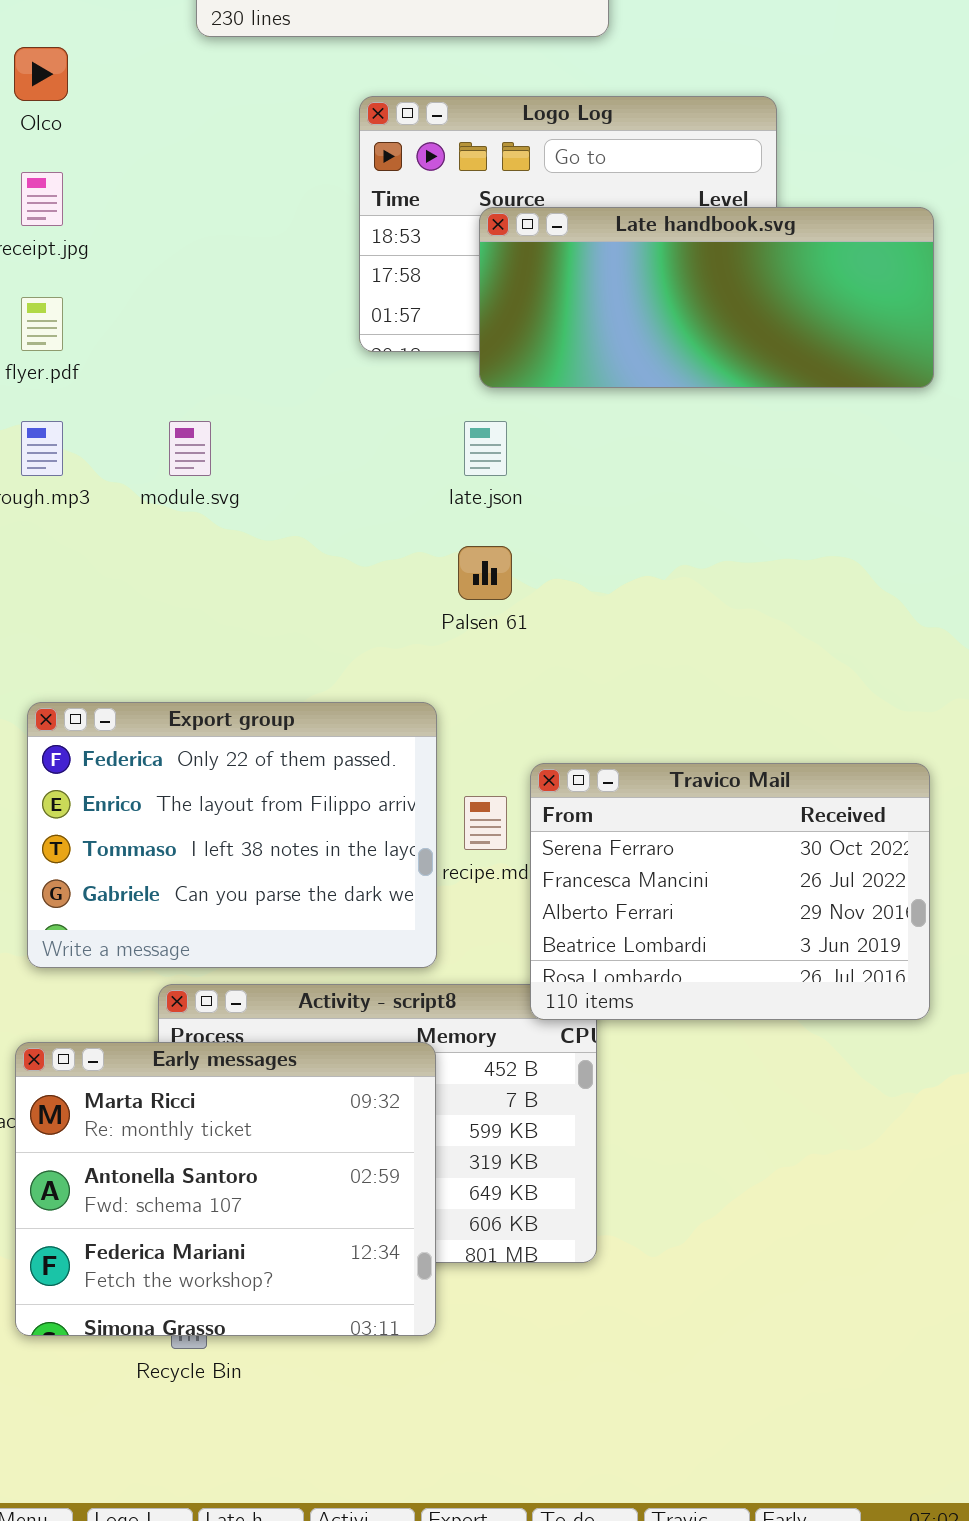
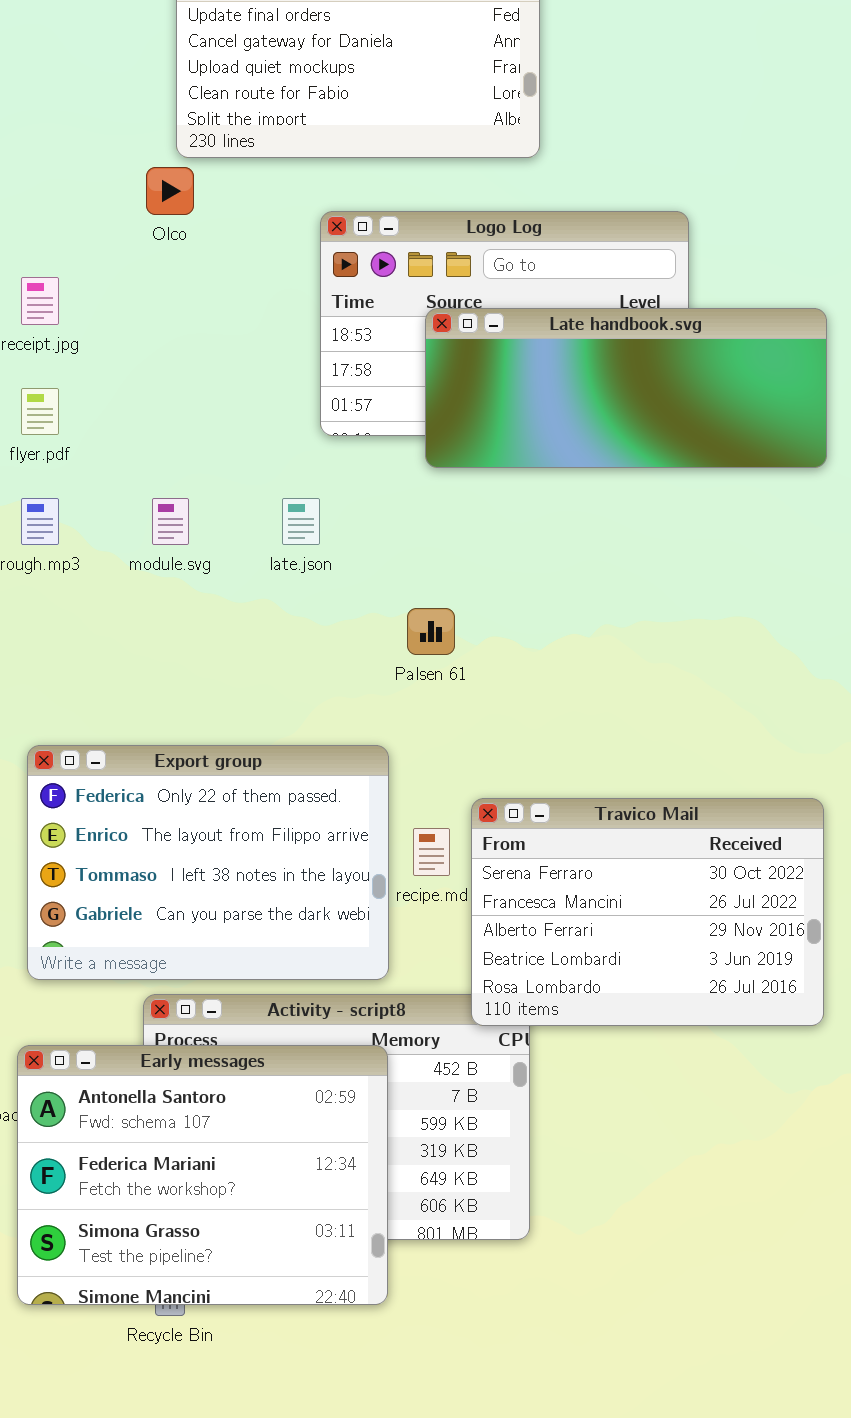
Olco: [14,47,68,101] -> [146,167,194,215], moved
late.json: [464,421,507,476] -> [282,498,320,545], moved
Early messages: [15,1042,436,1336] -> [17,1045,388,1305], scrolled down 1 row

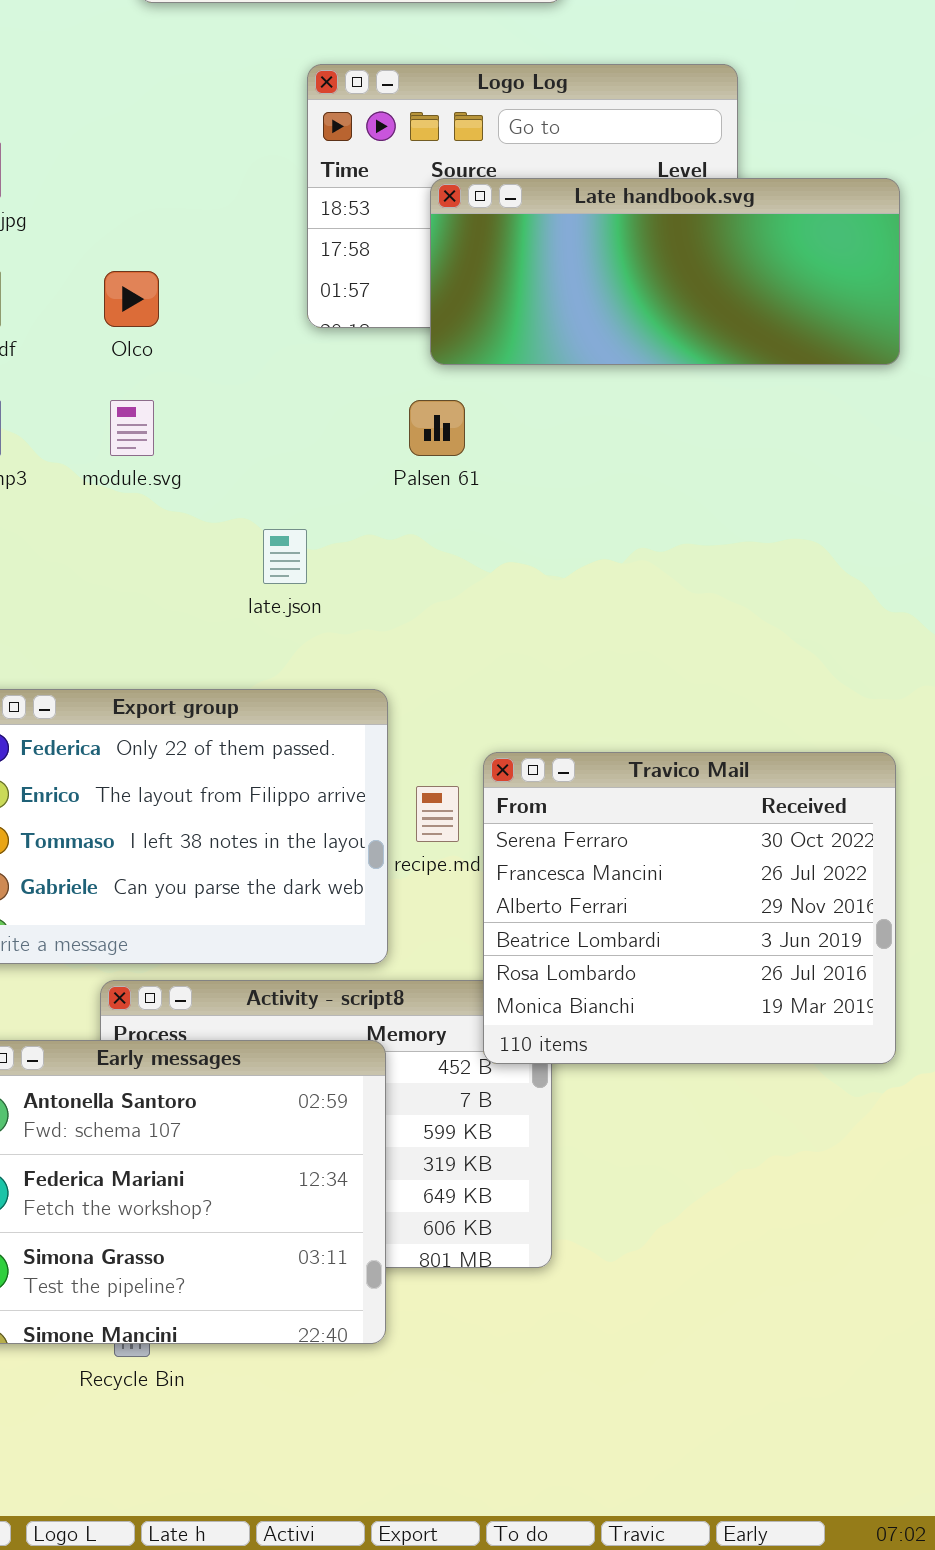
Olco: [146,167,194,215] -> [104,271,159,327], moved
late.json: [282,498,320,545] -> [263,529,307,584], moved
Palsen 61: [407,608,455,655] -> [409,400,465,456], moved
Travico Mail: [471,798,824,1026] -> [483,752,896,1064], resized

